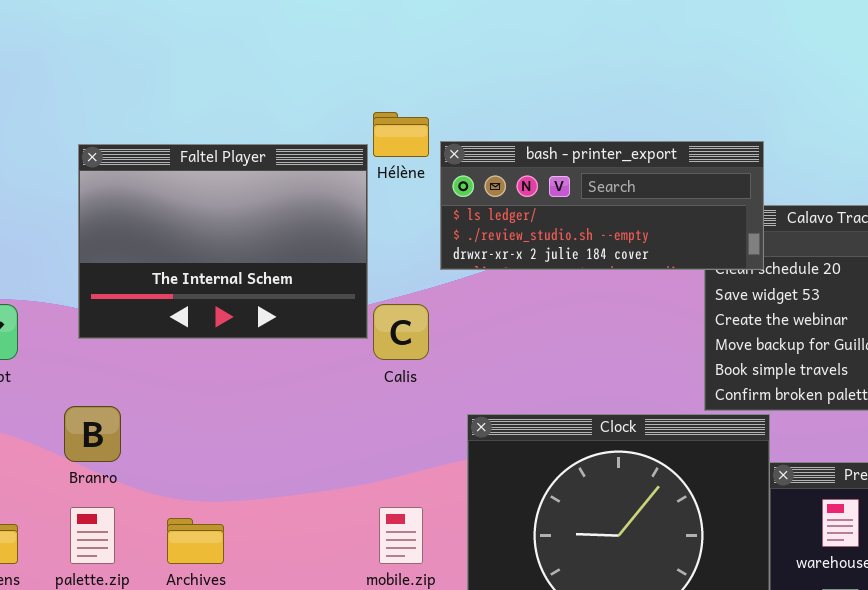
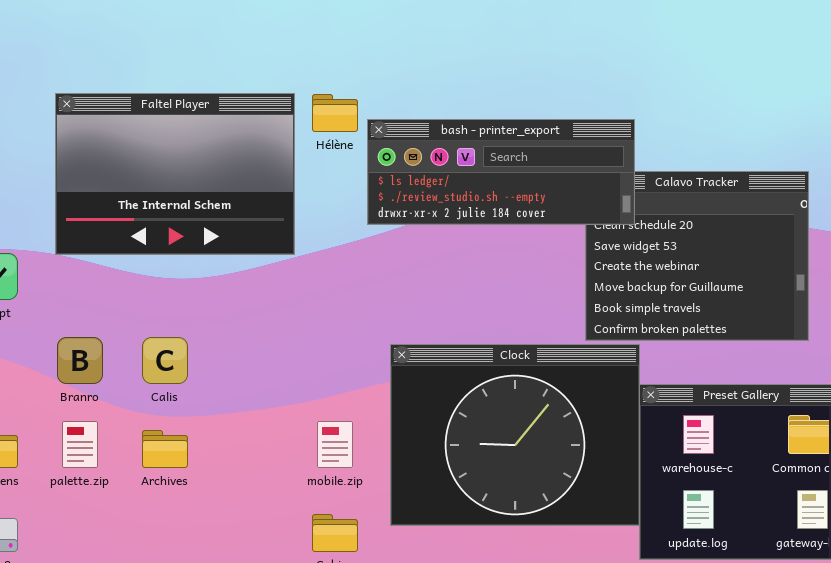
Faltel Player: [78,144,368,339] -> [55,93,295,255], moved
Calis: [373,304,429,360] -> [142,337,188,384], moved

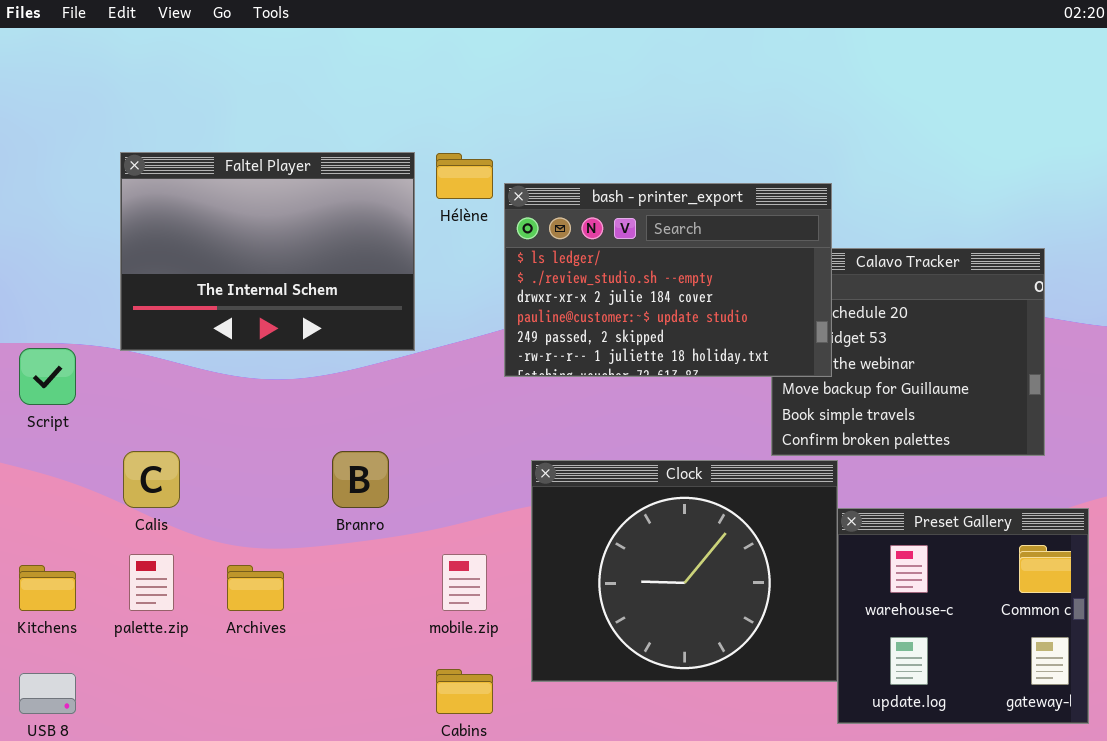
bash - printer_export: [367,119,635,225] -> [504,183,832,377], resized
Branro: [57,337,103,384] -> [332,451,389,508], moved
Calis: [142,337,188,384] -> [123,451,180,508], moved

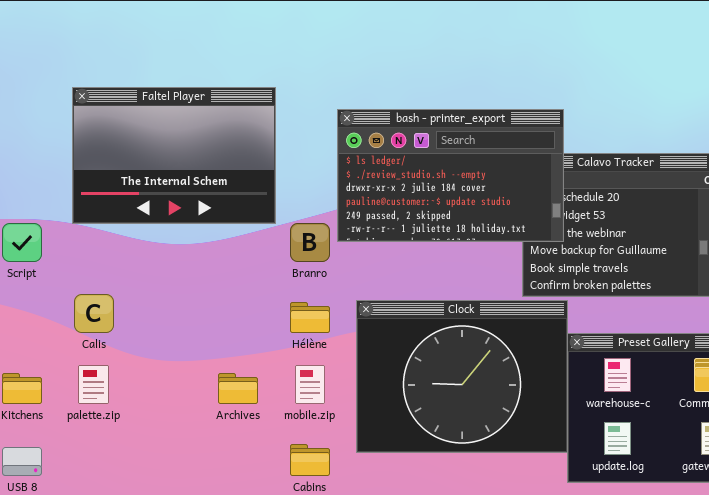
Hélène: [436,153,493,199] -> [290,302,330,333], moved
Branro: [332,451,389,508] -> [290,223,330,262], moved
Archives: [227,565,284,611] -> [218,373,258,404], moved

